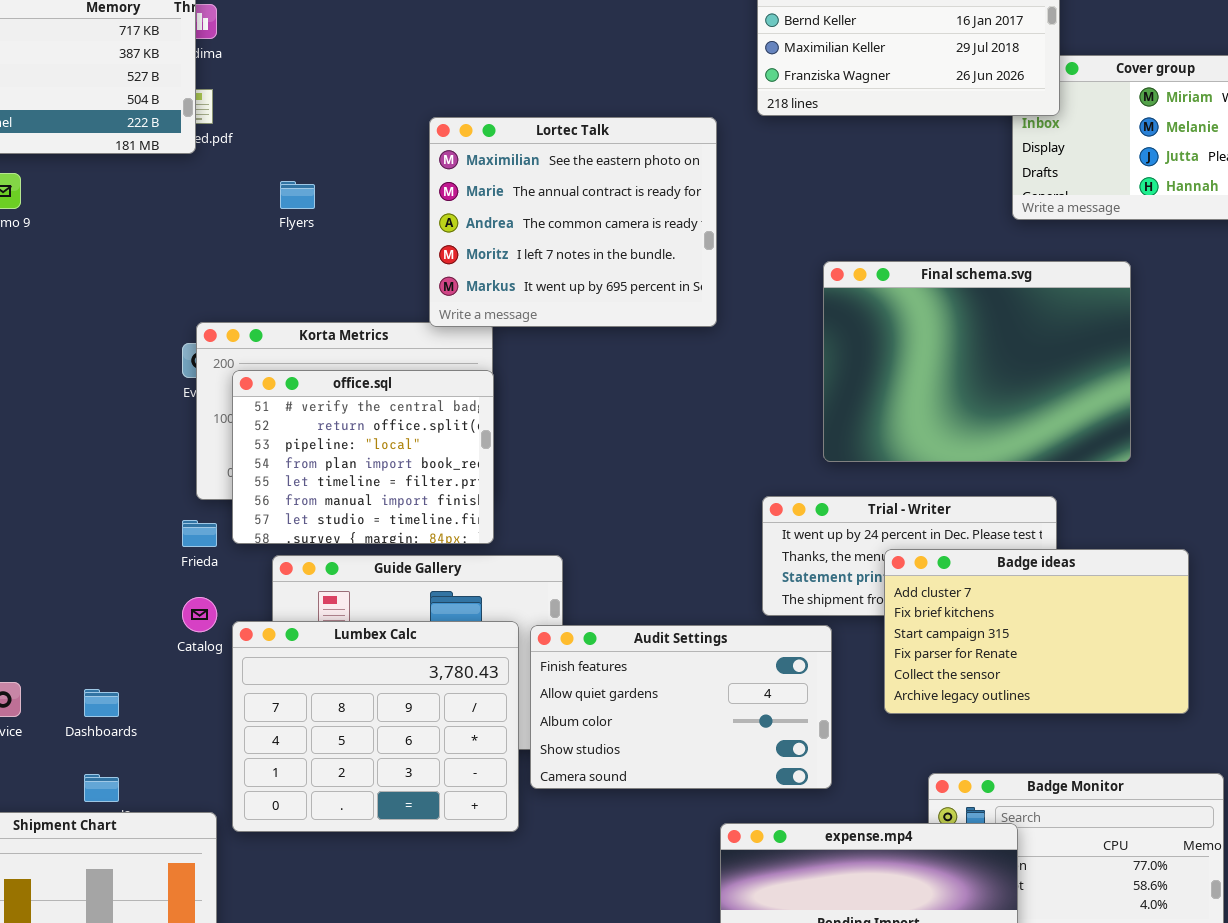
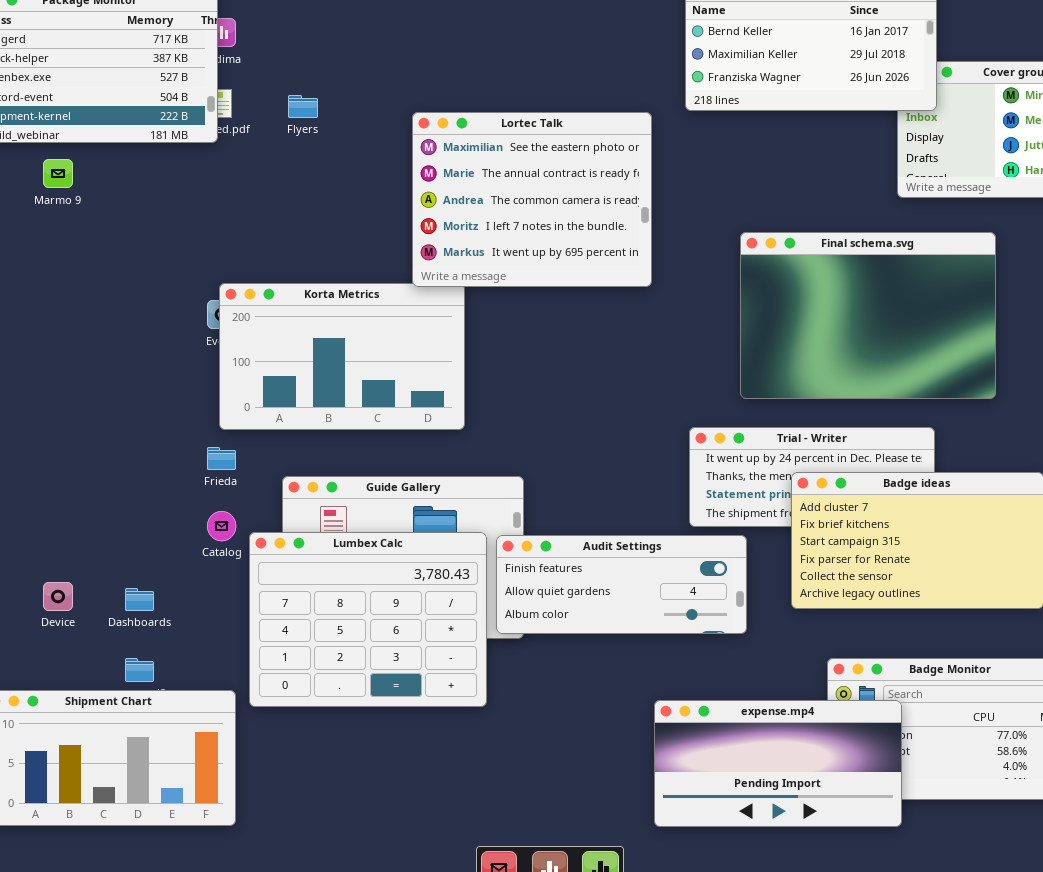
Flyers: [280,181,315,209] -> [288,95,318,118], moved
office.sql: [232,370,494,544] -> none, closed
Audit Settings: [530,625,832,789] -> [496,535,747,634], resized

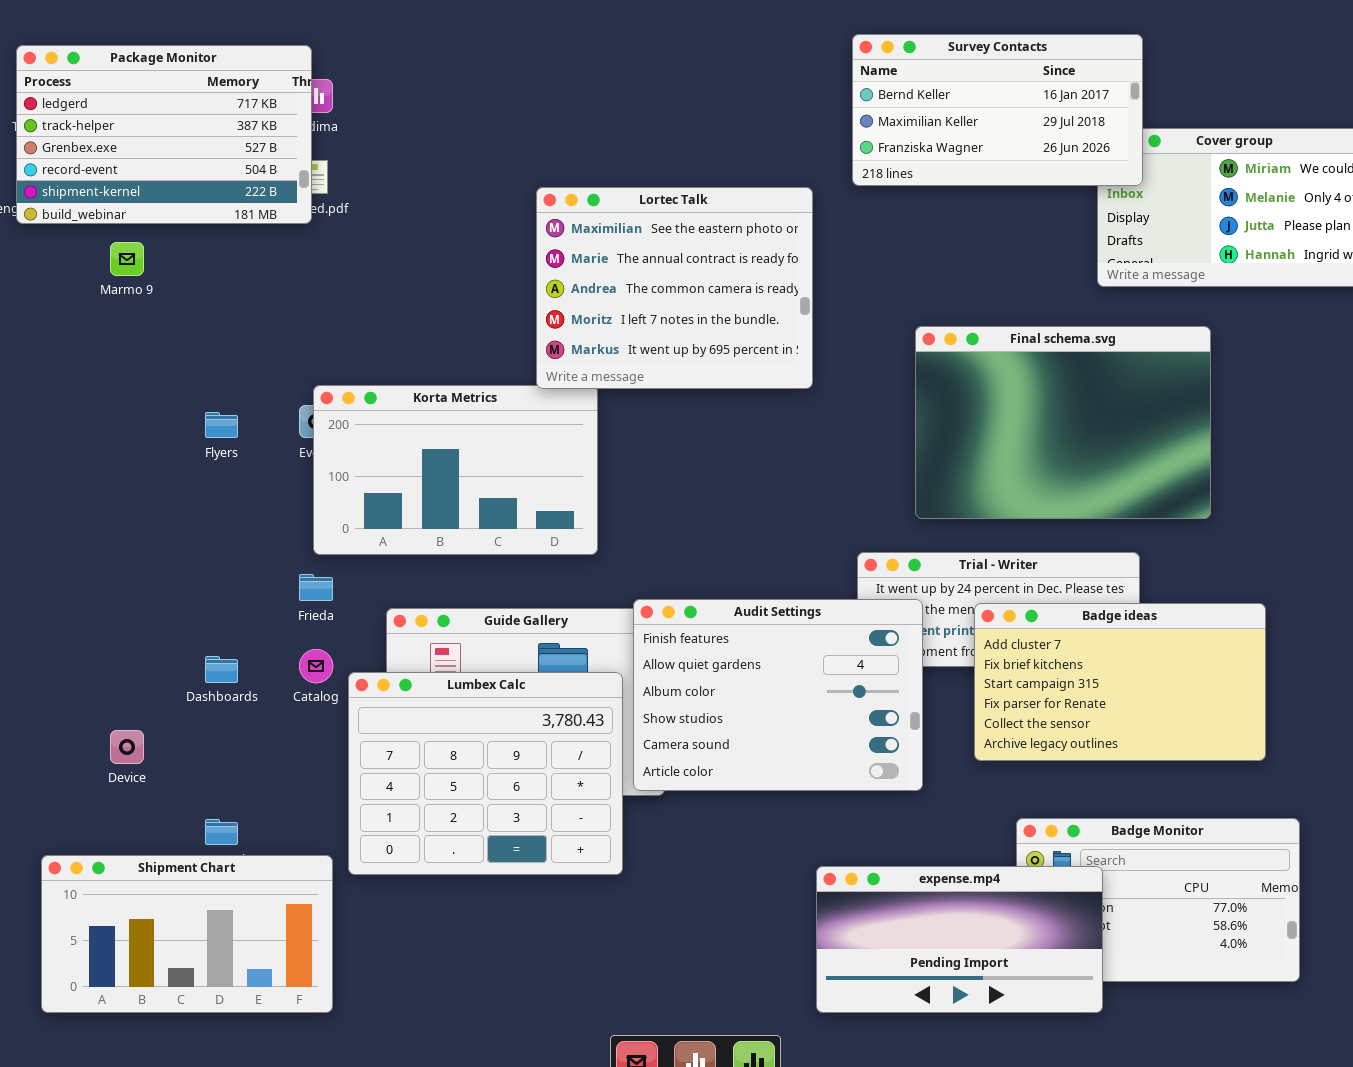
Flyers: [288,95,318,118] -> [205,412,238,438], moved
Audit Settings: [496,535,747,634] -> [633,599,923,791], resized
Dashboards: [125,588,154,611] -> [205,656,238,683], moved

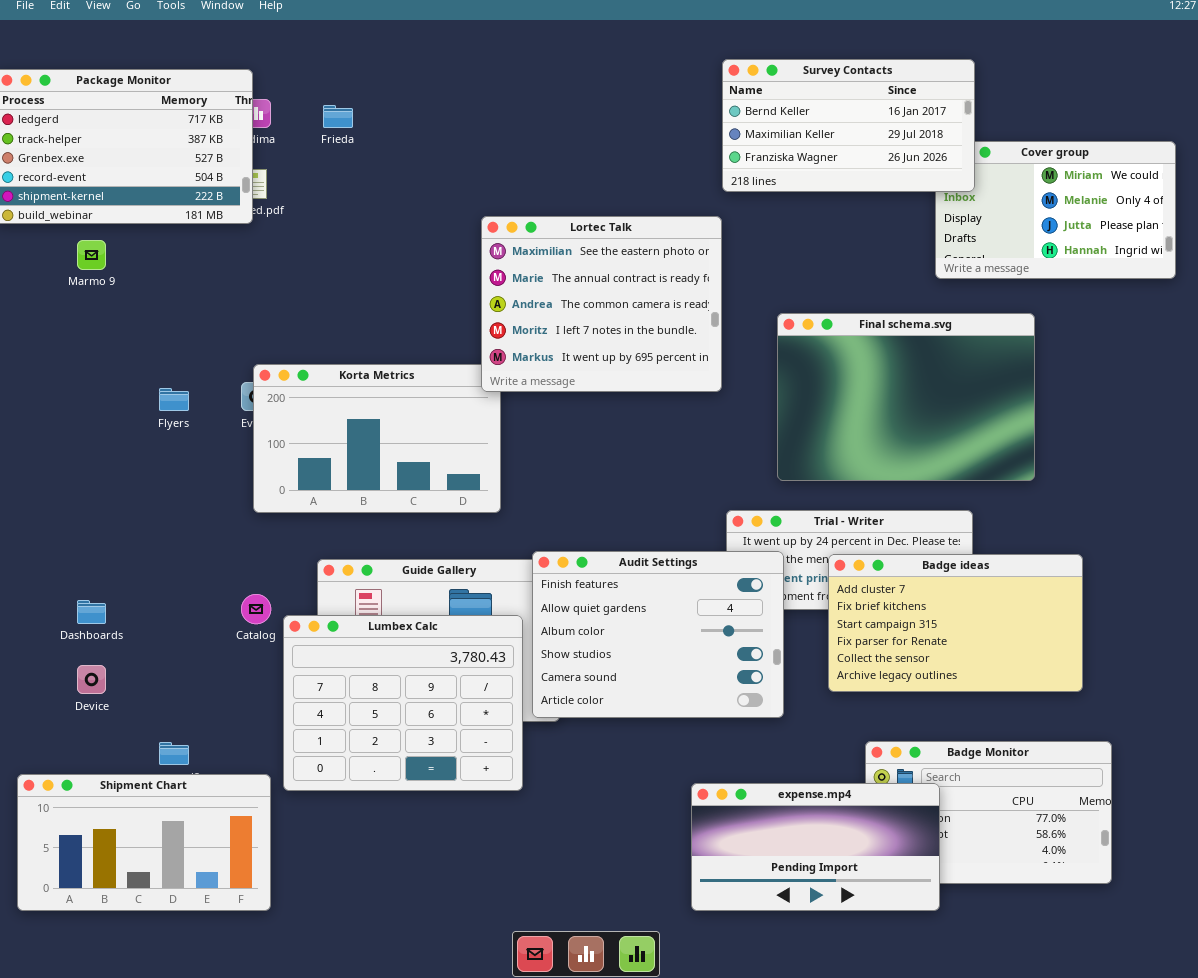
Lortec Talk: [536,187,813,389] -> [481,216,722,392], moved
Frieda: [299,574,333,601] -> [323,105,353,128], moved
Dashboards: [205,656,238,683] -> [77,600,106,624], moved

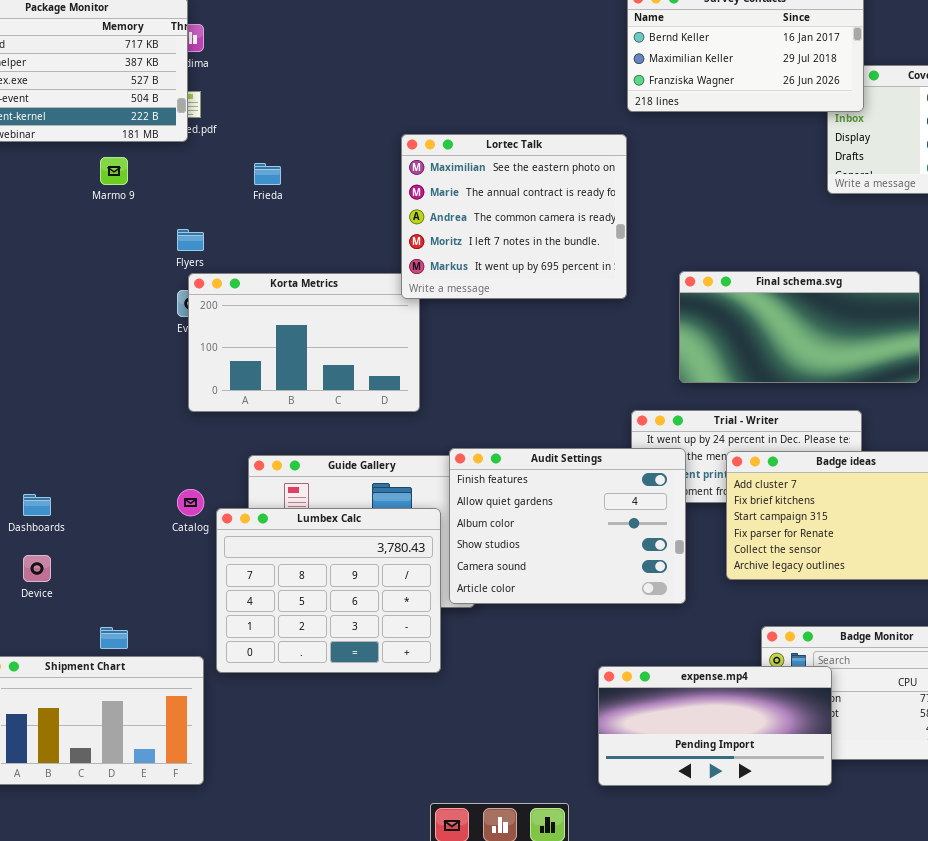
Frieda: [323,105,353,128] -> [254,163,281,185], moved
Marmo 9: [77,240,106,270] -> [100,157,128,185], moved
Final schema.svg: [777,313,1035,481] -> [679,271,920,383], resized
Flyers: [159,388,189,411] -> [177,229,204,251], moved

